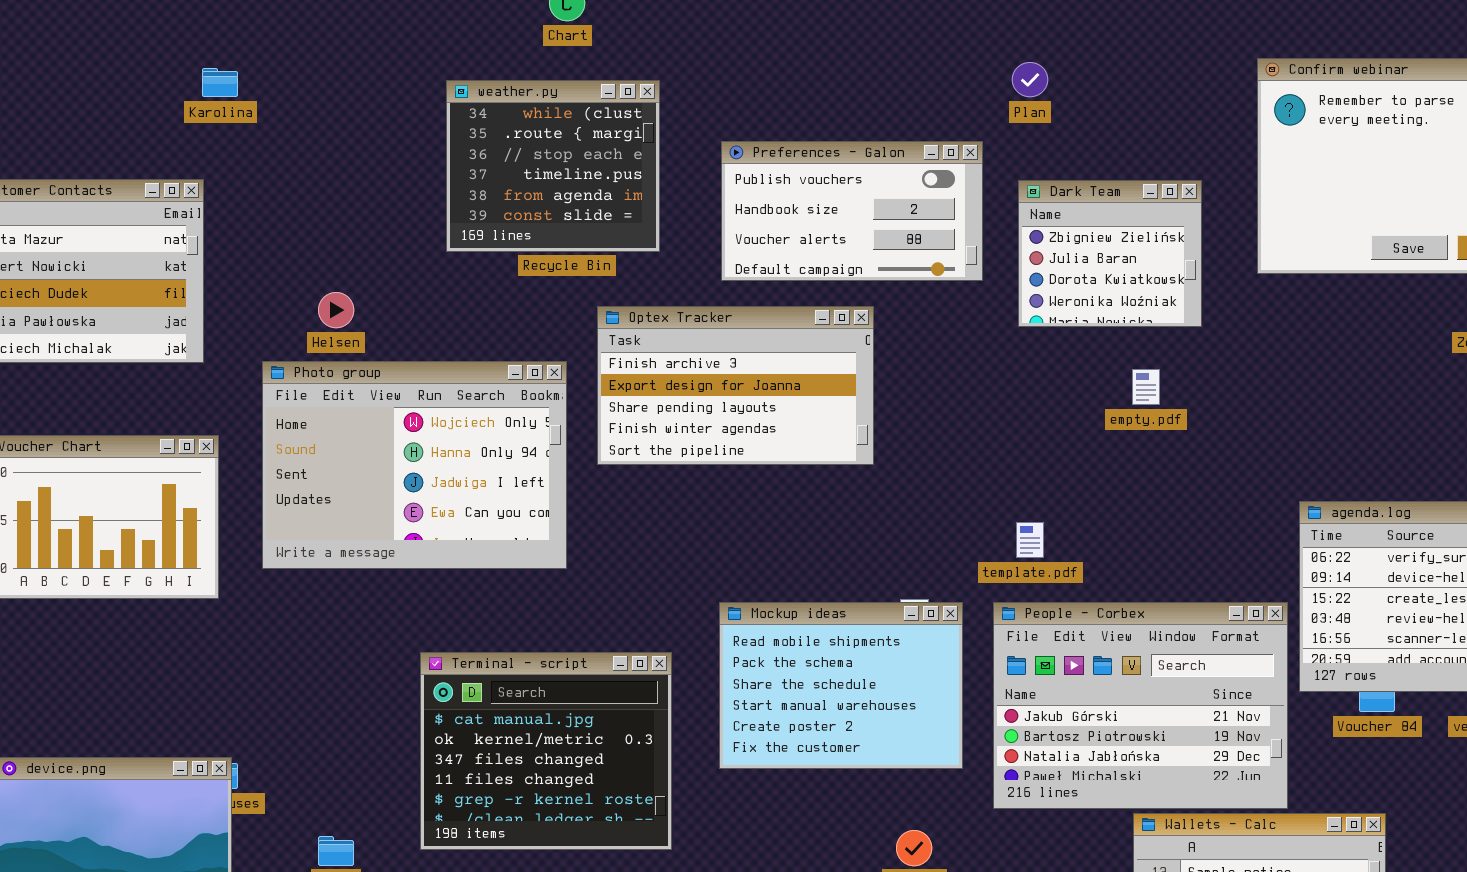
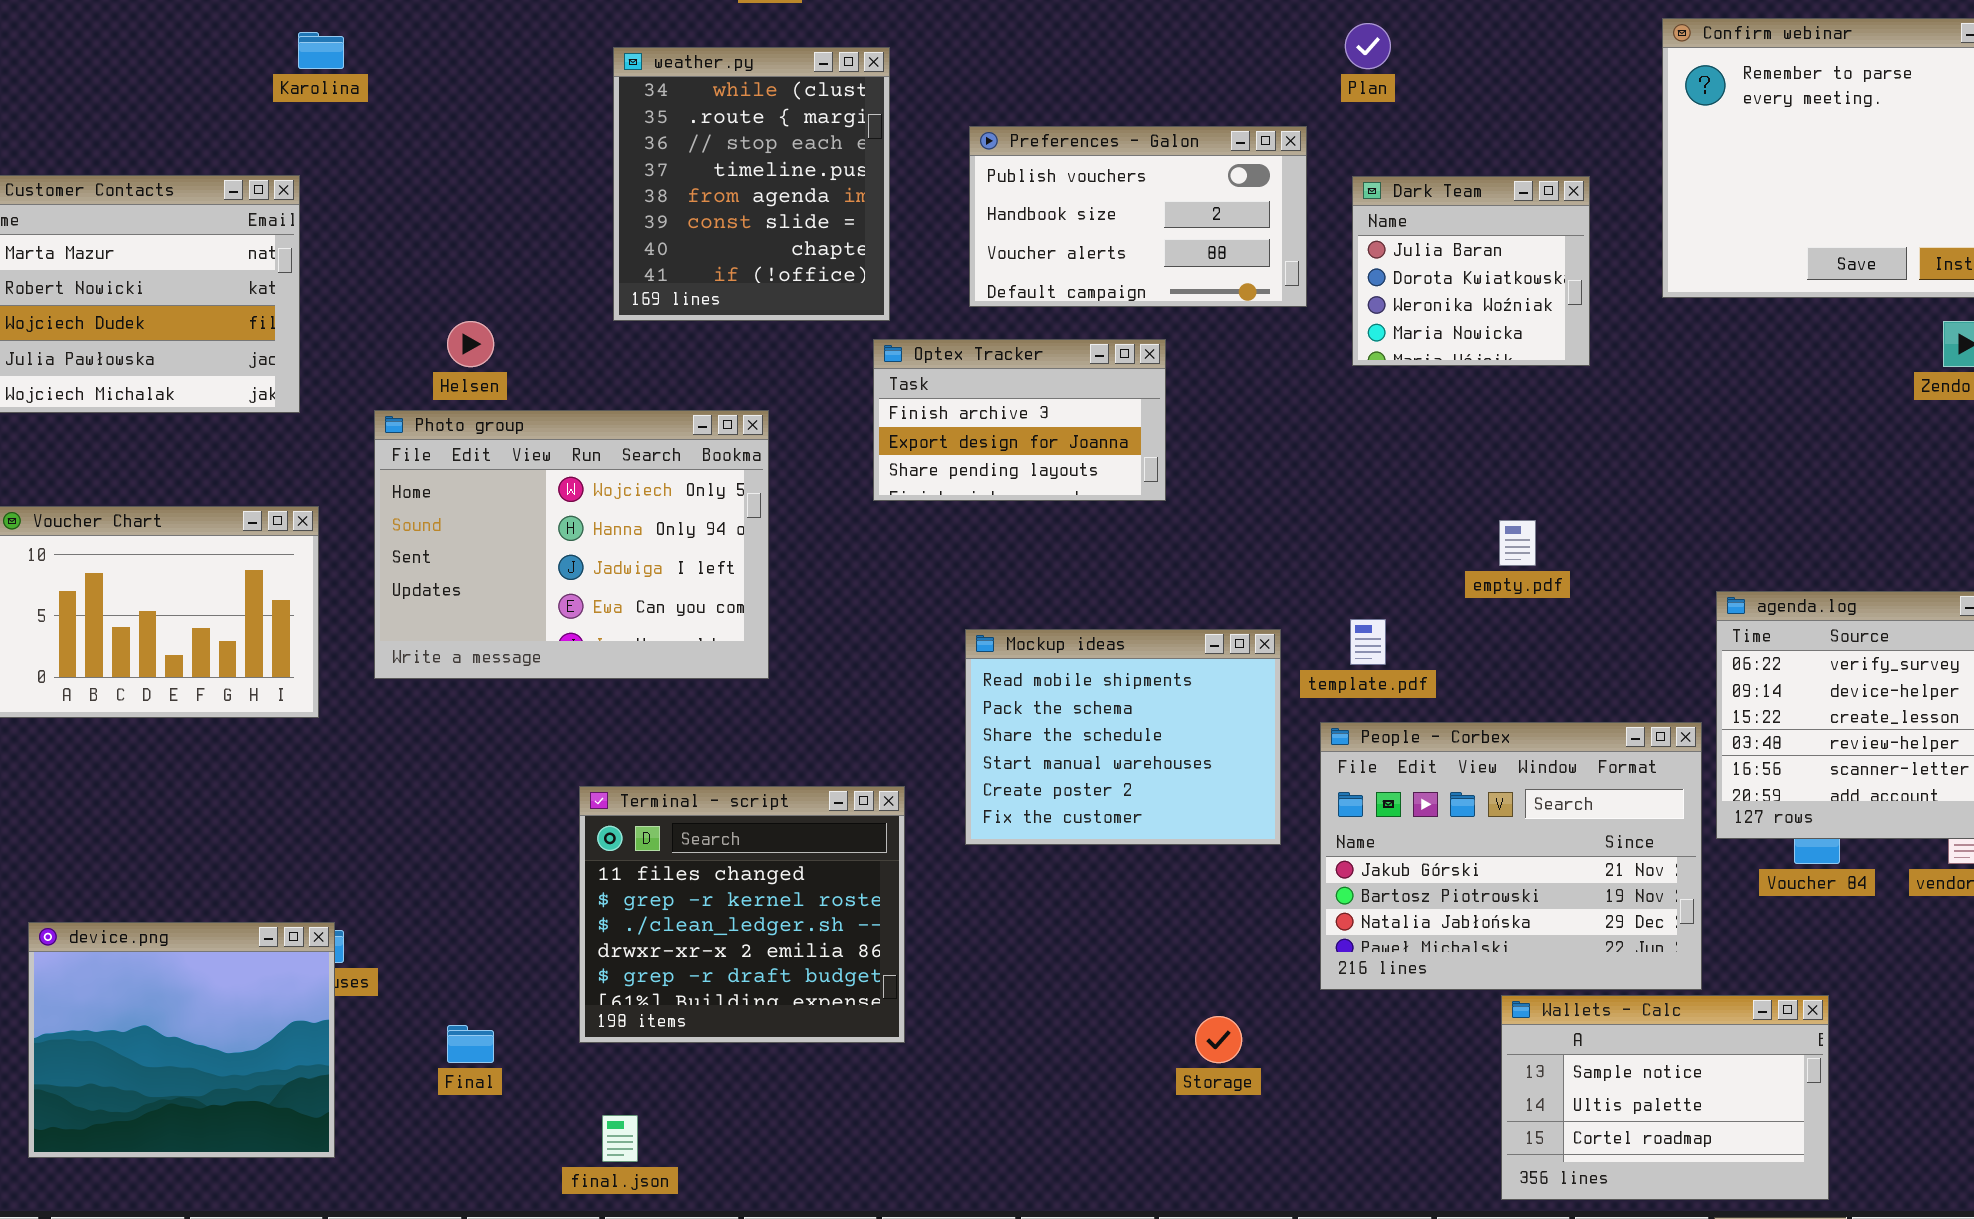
weather.py: [446,80,660,252] -> [613,47,890,321], resized
Dark Team: [1018,180,1202,327] -> [1352,176,1590,366], scrolled down 1 row
Optex Tracker: [597,306,874,465] -> [873,339,1166,501], resized
empty.pdf: [1132,369,1160,405] -> [1499,520,1536,566], moved
Mockup ideas: [719,602,963,769] -> [965,629,1281,845], moved
Terminal - script: [420,652,672,850] -> [579,786,905,1043], scrolled down 3 rows

